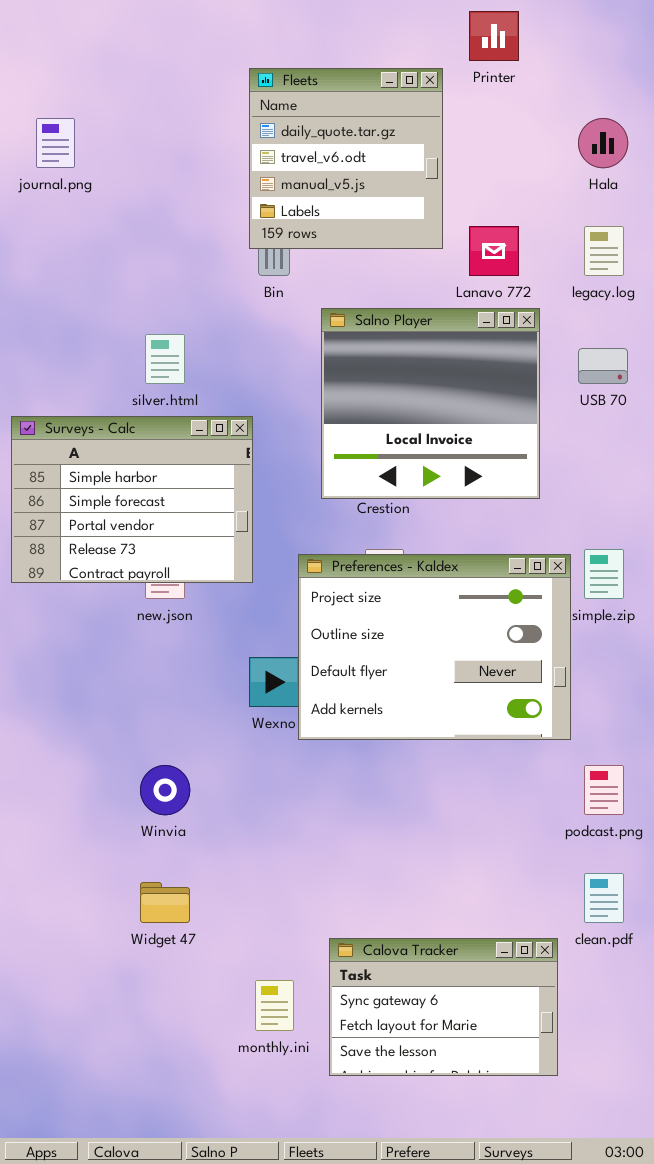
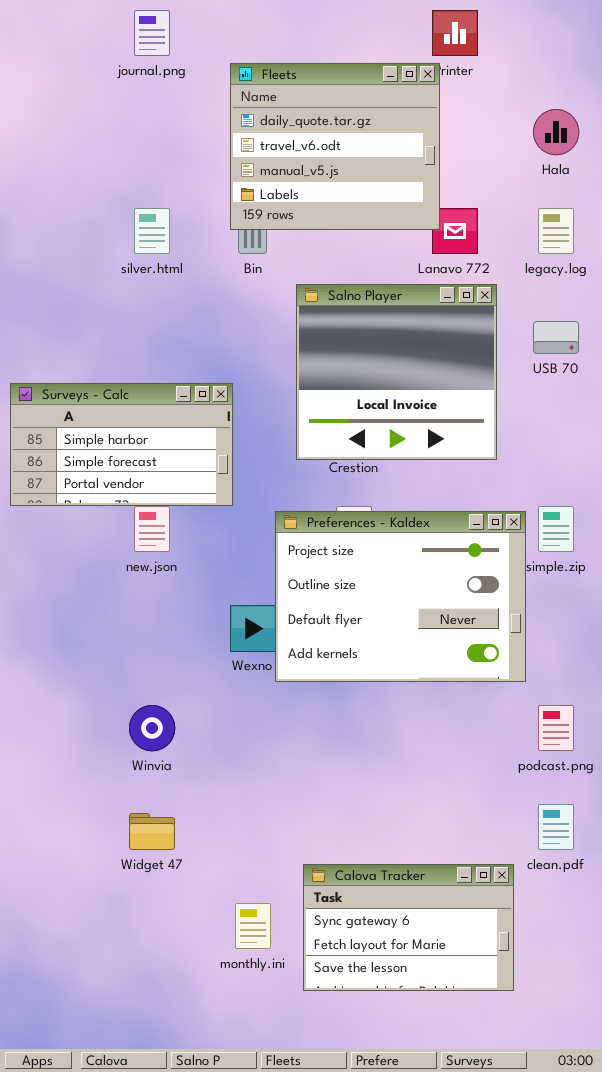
Fleets: [249,68,443,249] -> [230,63,440,230], resized
journal.png: [36,118,75,168] -> [134,10,170,56], moved
silver.html: [145,334,185,384] -> [134,208,170,254], moved
Surveys - Calc: [11,416,253,583] -> [10,383,233,506], resized

